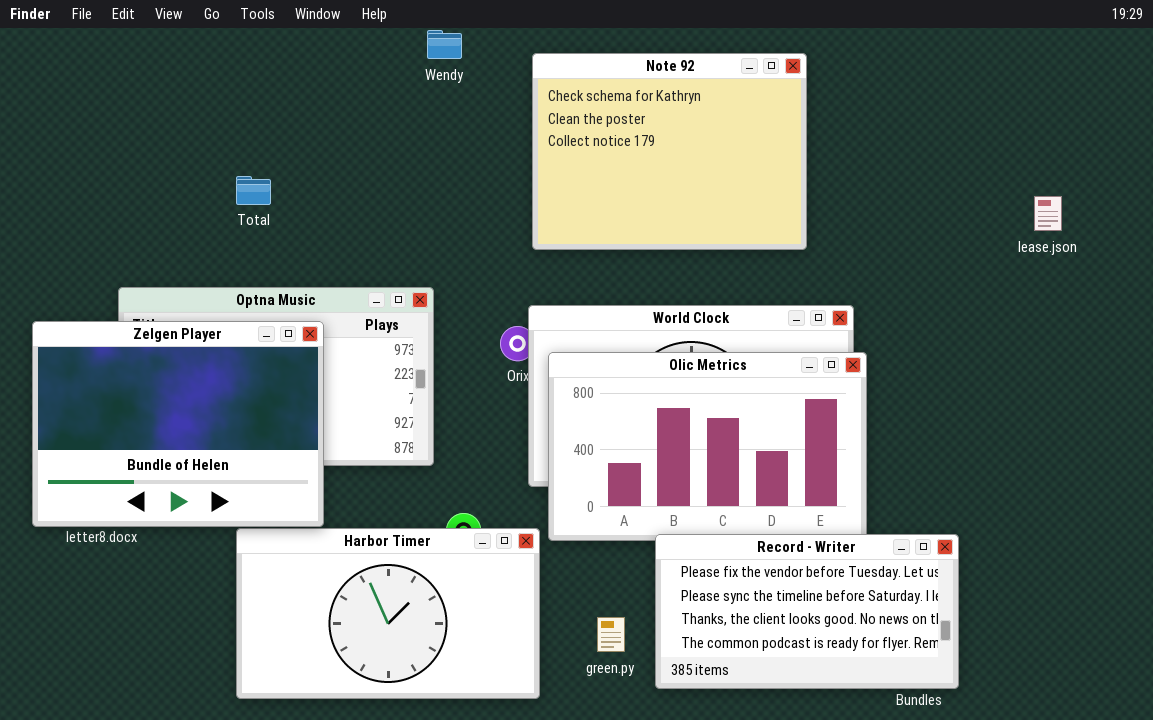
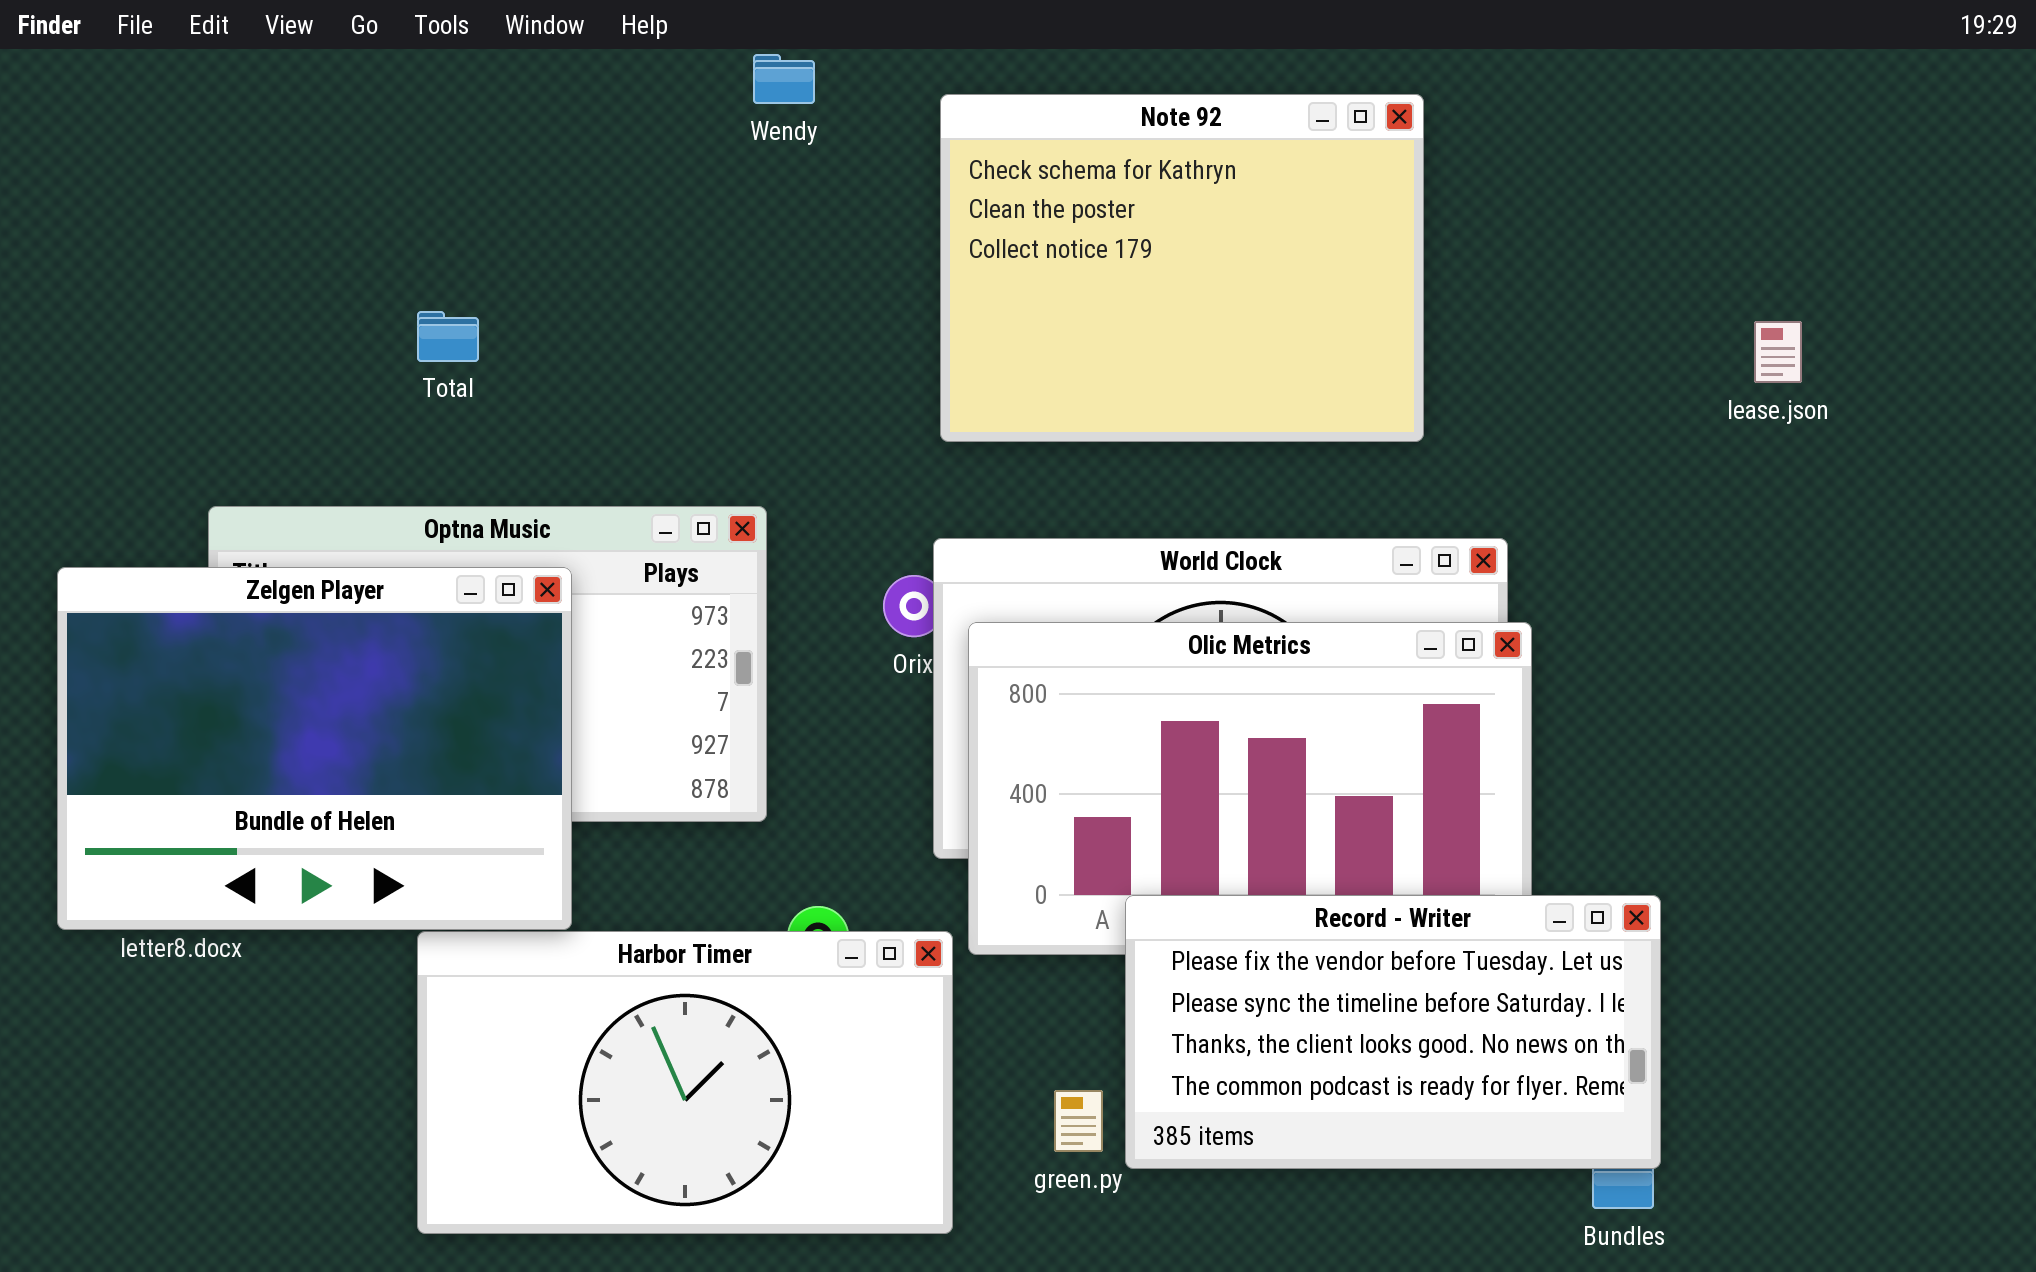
lease.json: [1034,196,1062,231] -> [1754,321,1802,383], moved
Record - Writer: [655,534,959,689] -> [1125,895,1661,1169], moved

